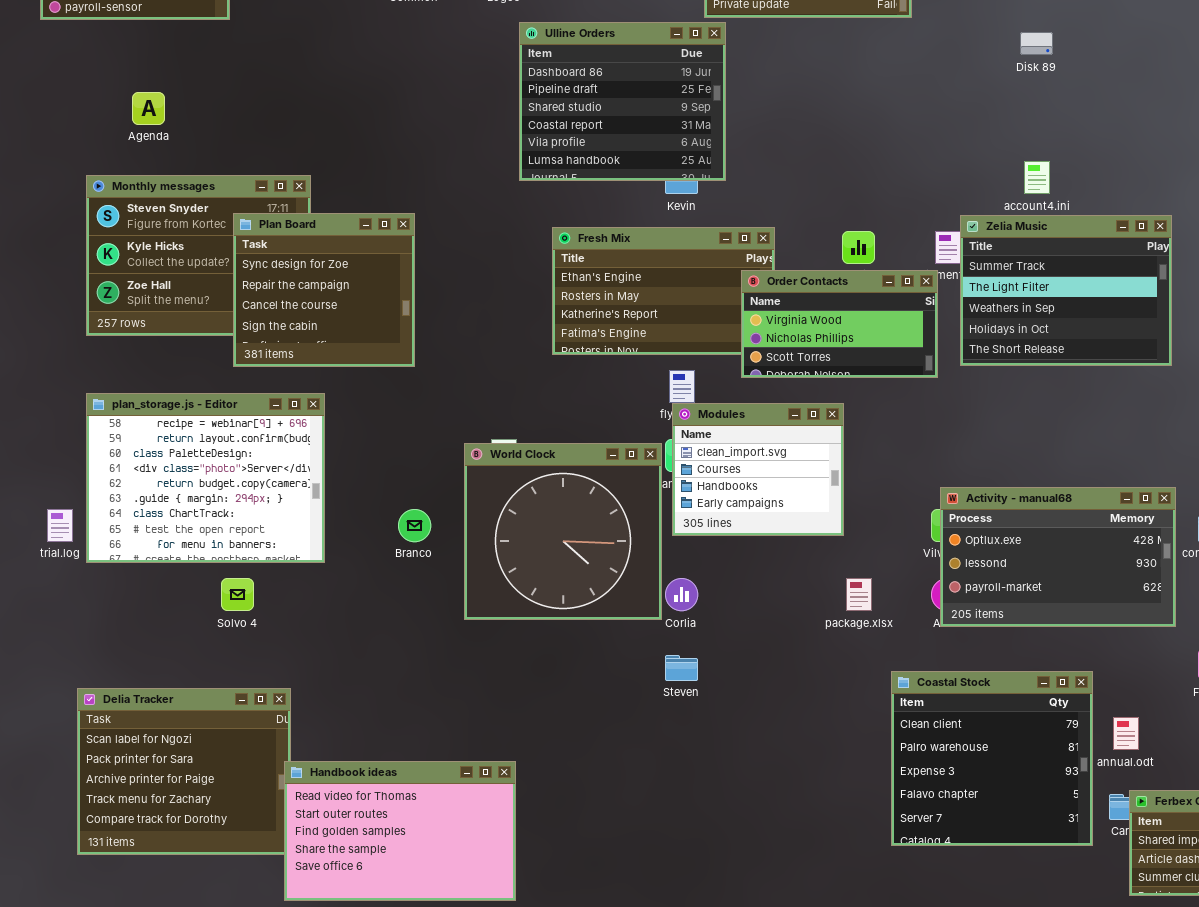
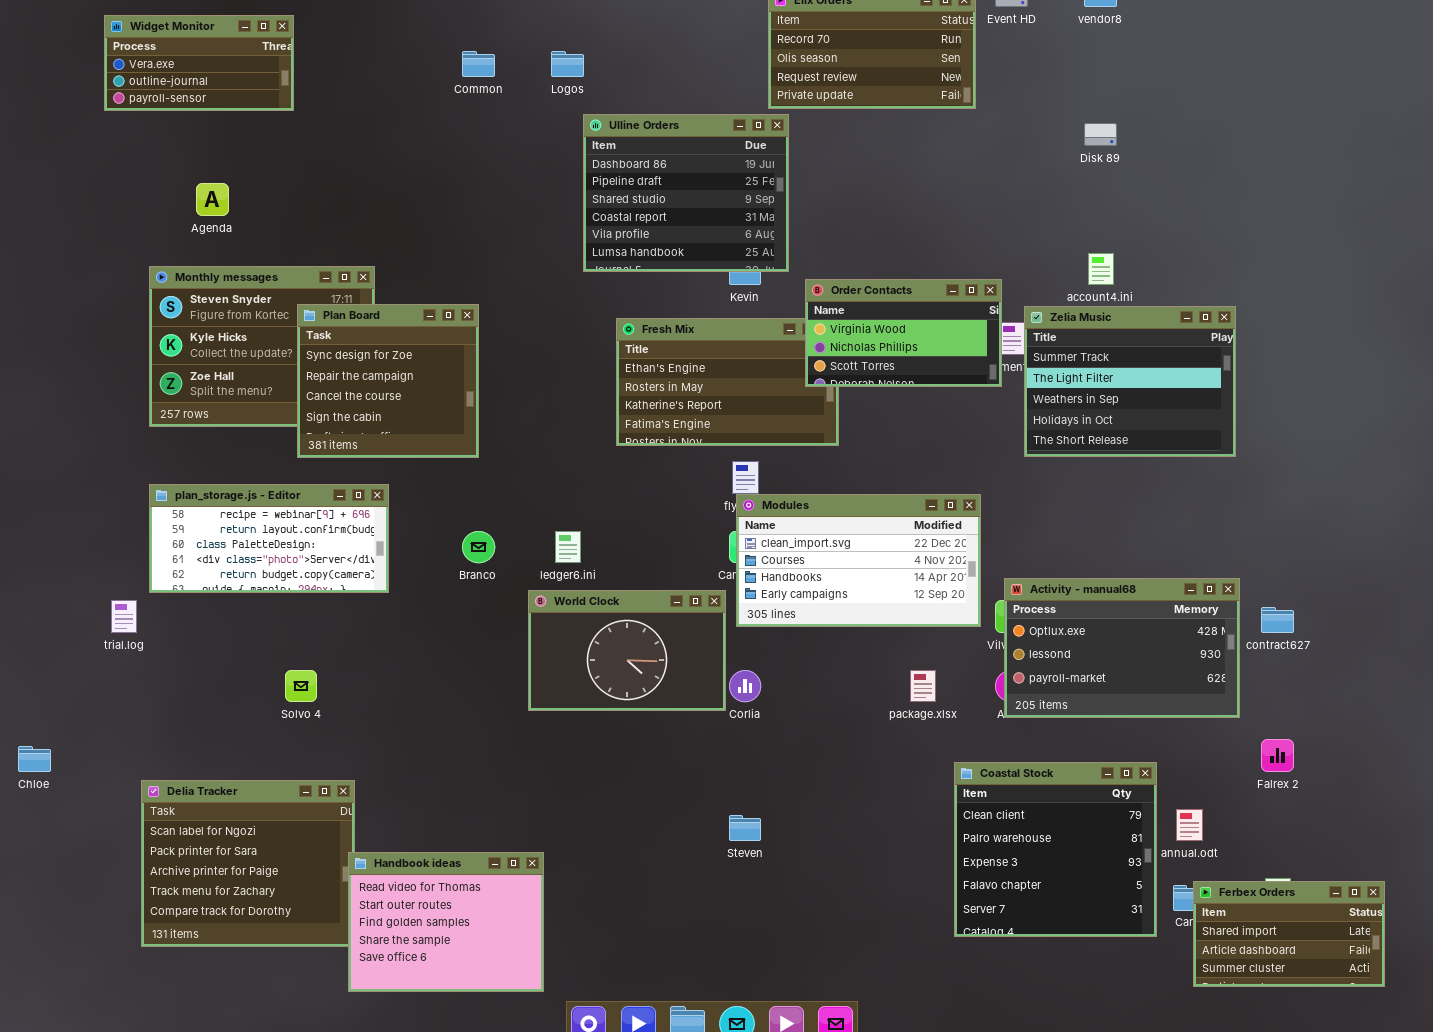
Order Contacts: [741,270,938,378] -> [805,279,1002,387], moved
plan_storage.js - Editor: [86,393,325,563] -> [149,484,389,593], resized
Modules: [672,403,844,536] -> [736,494,981,627], resized
World Clock: [464,443,662,620] -> [528,590,726,711], resized
Branco: [398,509,431,542] -> [462,531,495,563], moved
Steven: [665,655,698,681] -> [729,815,761,841], moved
Handbook ideas: [284,761,516,901] -> [348,852,544,992], resized

